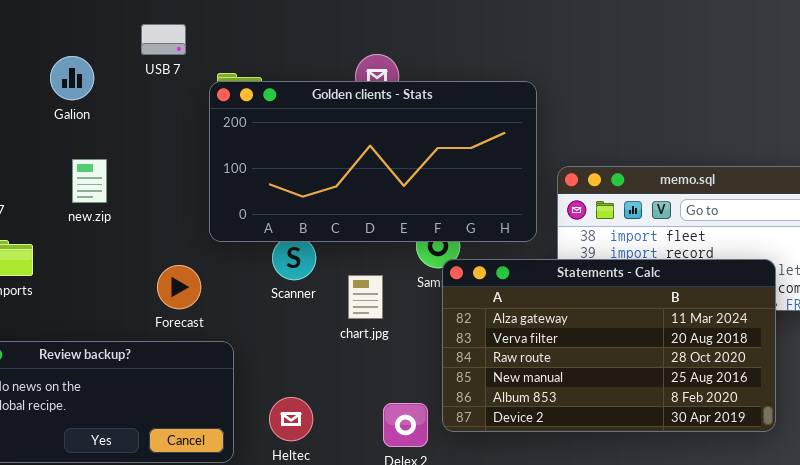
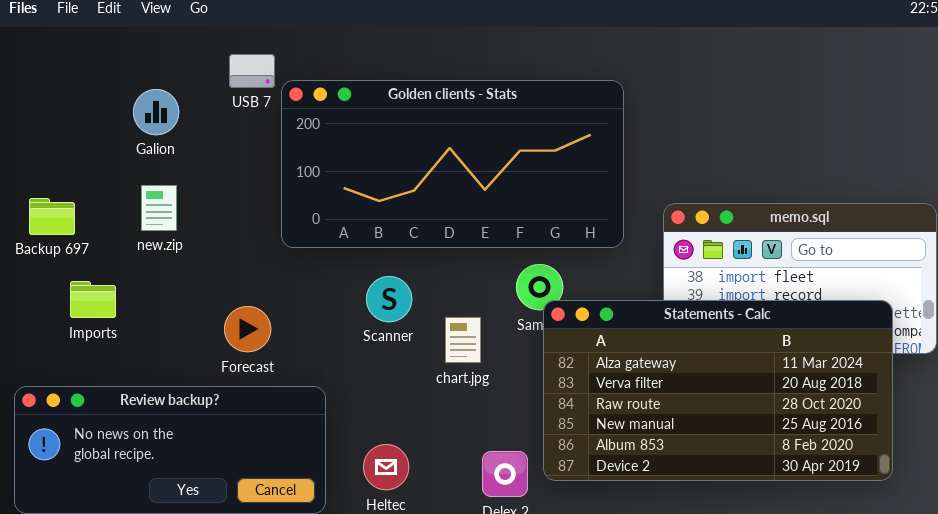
Golden clients - Stats: [209,81,537,242] -> [281,80,624,248], moved
new.zip: [72,159,107,203] -> [141,185,177,231], moved
Forecast: [157,265,201,309] -> [224,306,271,352], moved

